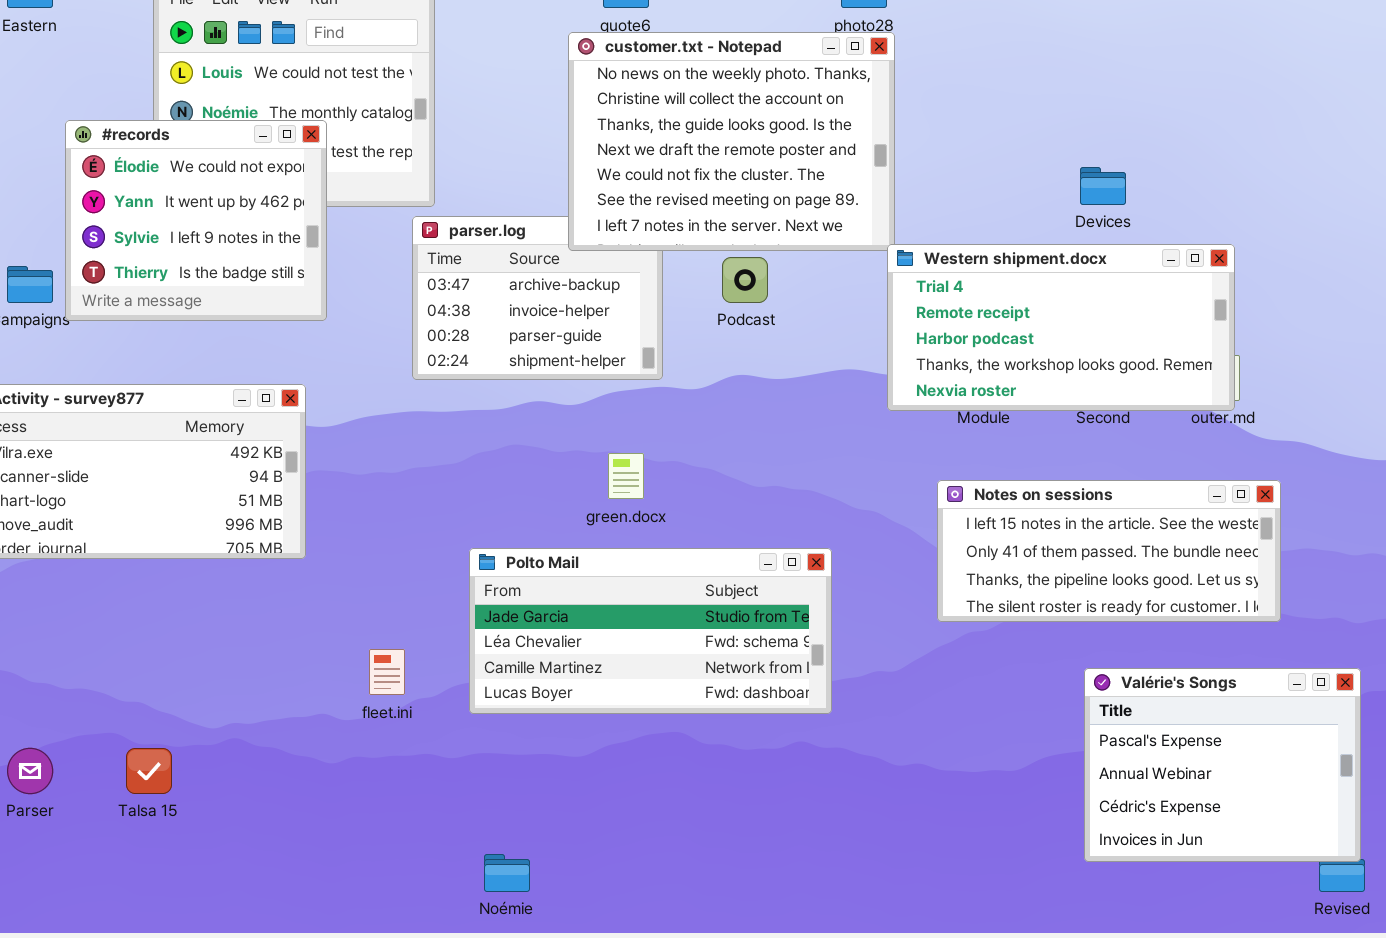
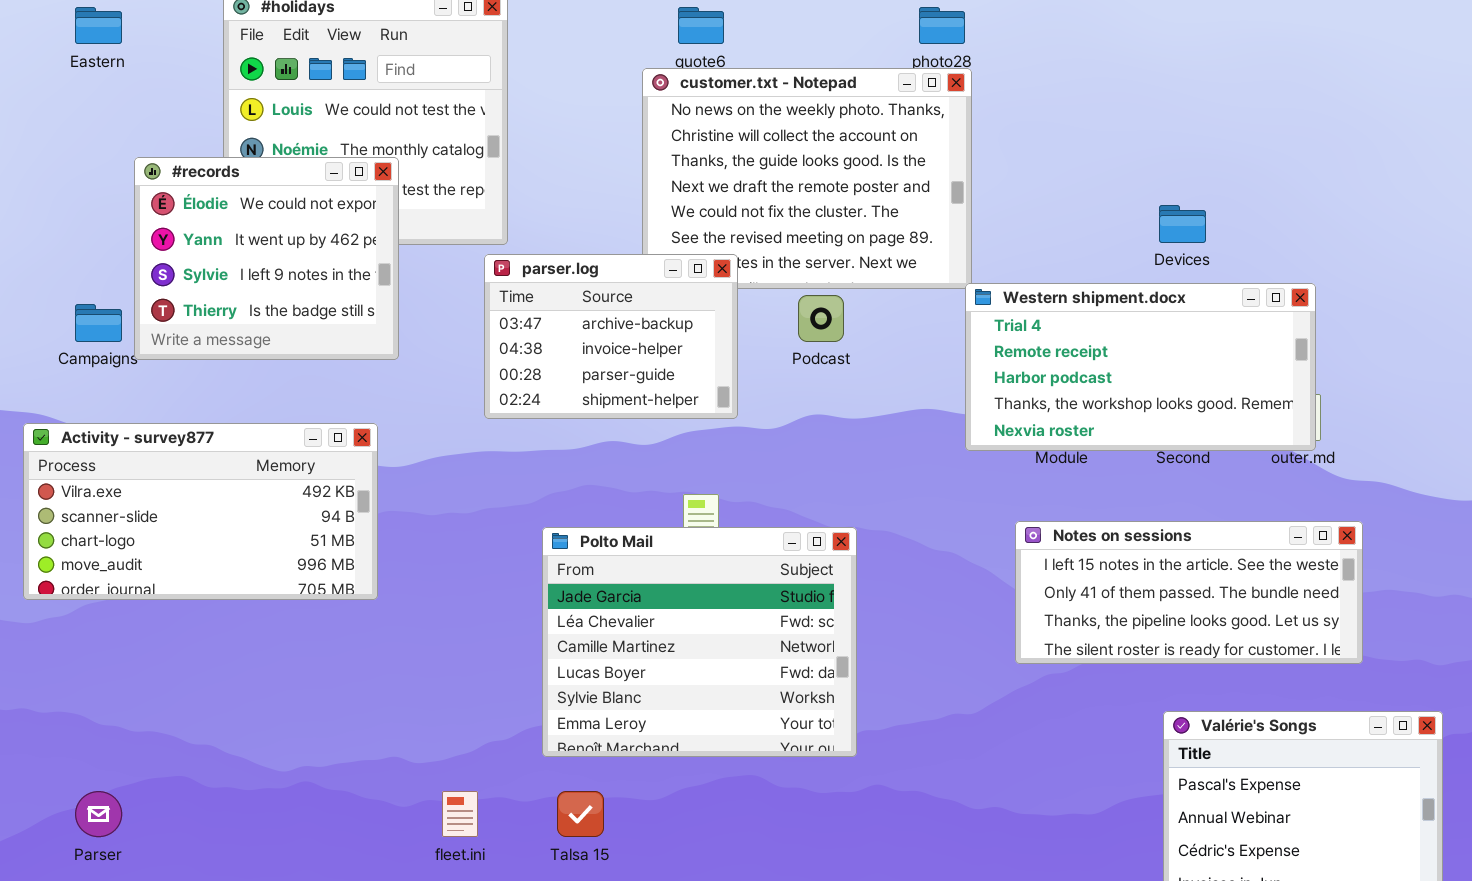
parser.log: [412,216,663,380] -> [484,254,738,419], raised
Polto Mail: [469,548,832,714] -> [542,527,857,757], resized
fleet.ini: [369,649,405,695] -> [442,791,478,837], moved
Talsa 15: [126,748,172,794] -> [557,791,604,837], moved

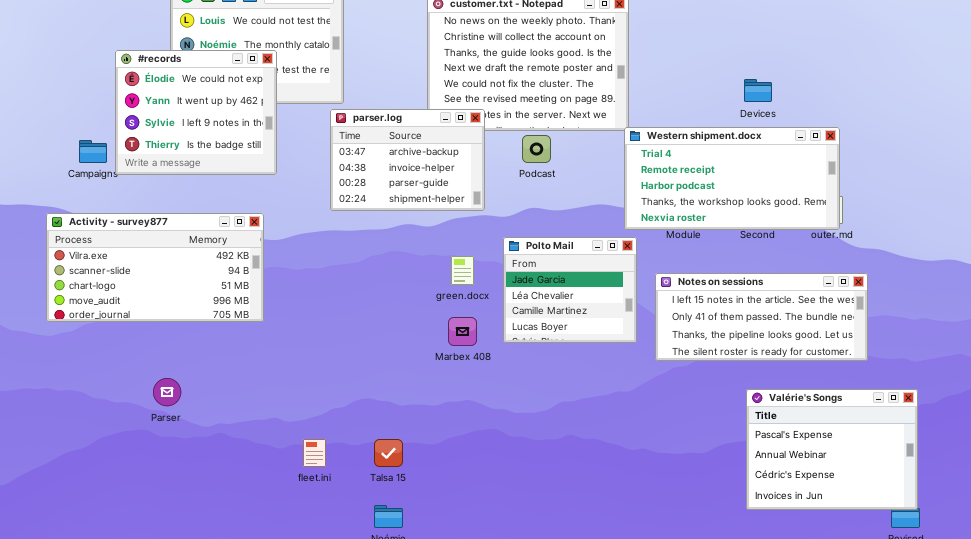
Polto Mail: [542,527,857,757] -> [503,237,637,343], moved, resized
Parser: [75,791,122,837] -> [153,378,181,406], moved

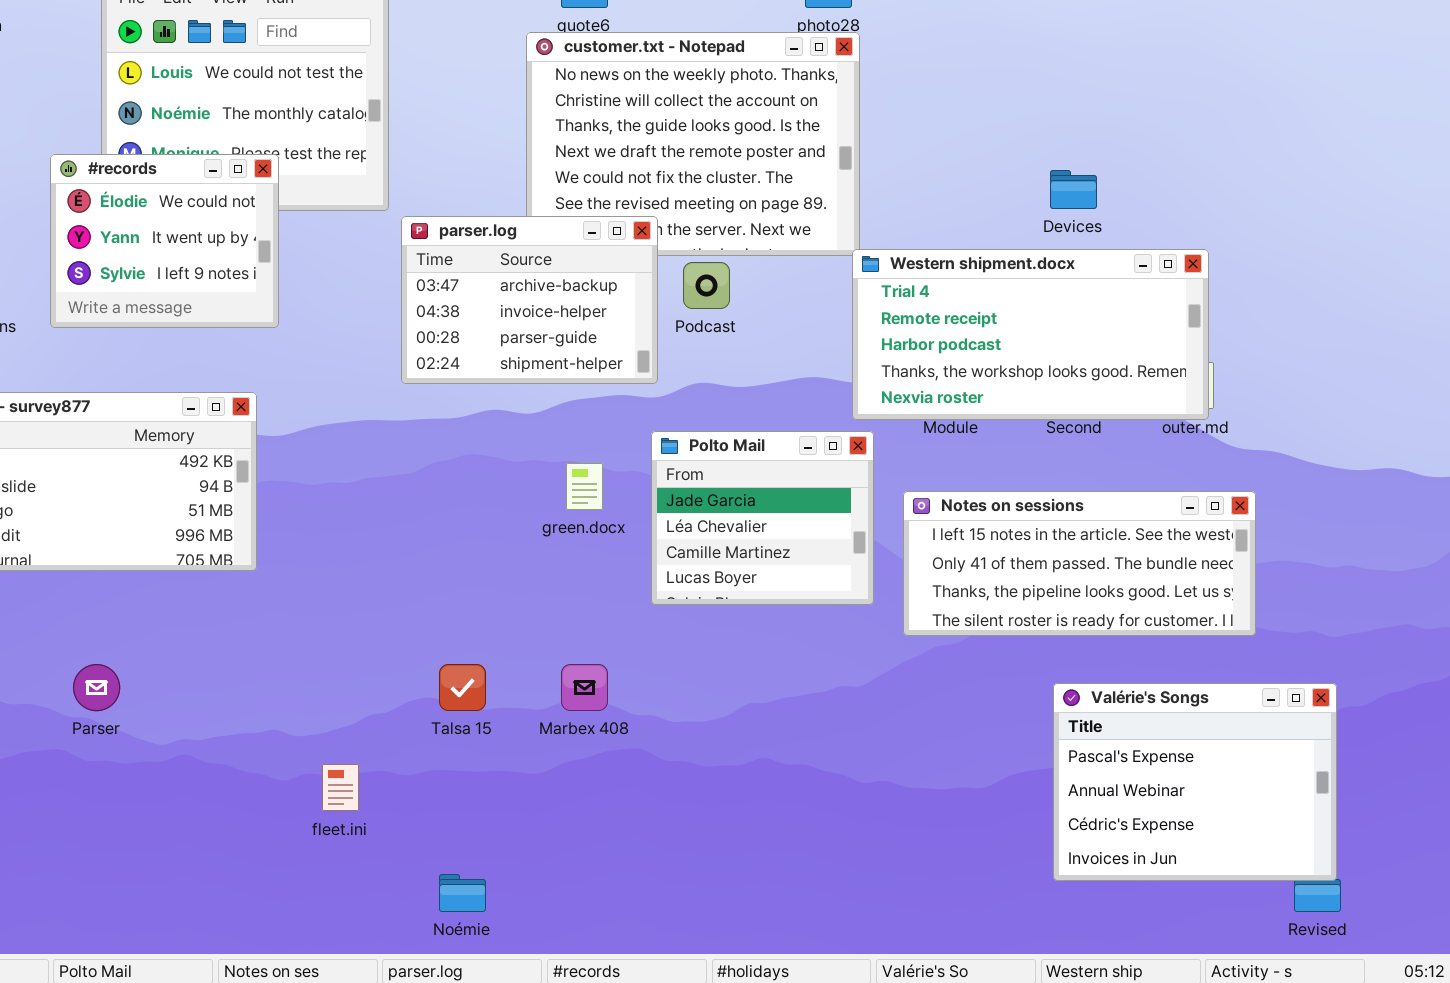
#records: [115,50,277,175] -> [50,154,279,328], resized
parser.log: [330,109,485,211] -> [401,216,658,384], moved
Marbex 408: [448,317,477,346] -> [561,664,608,711], moved
Talsa 15: [374,439,403,467] -> [439,664,486,711], moved

